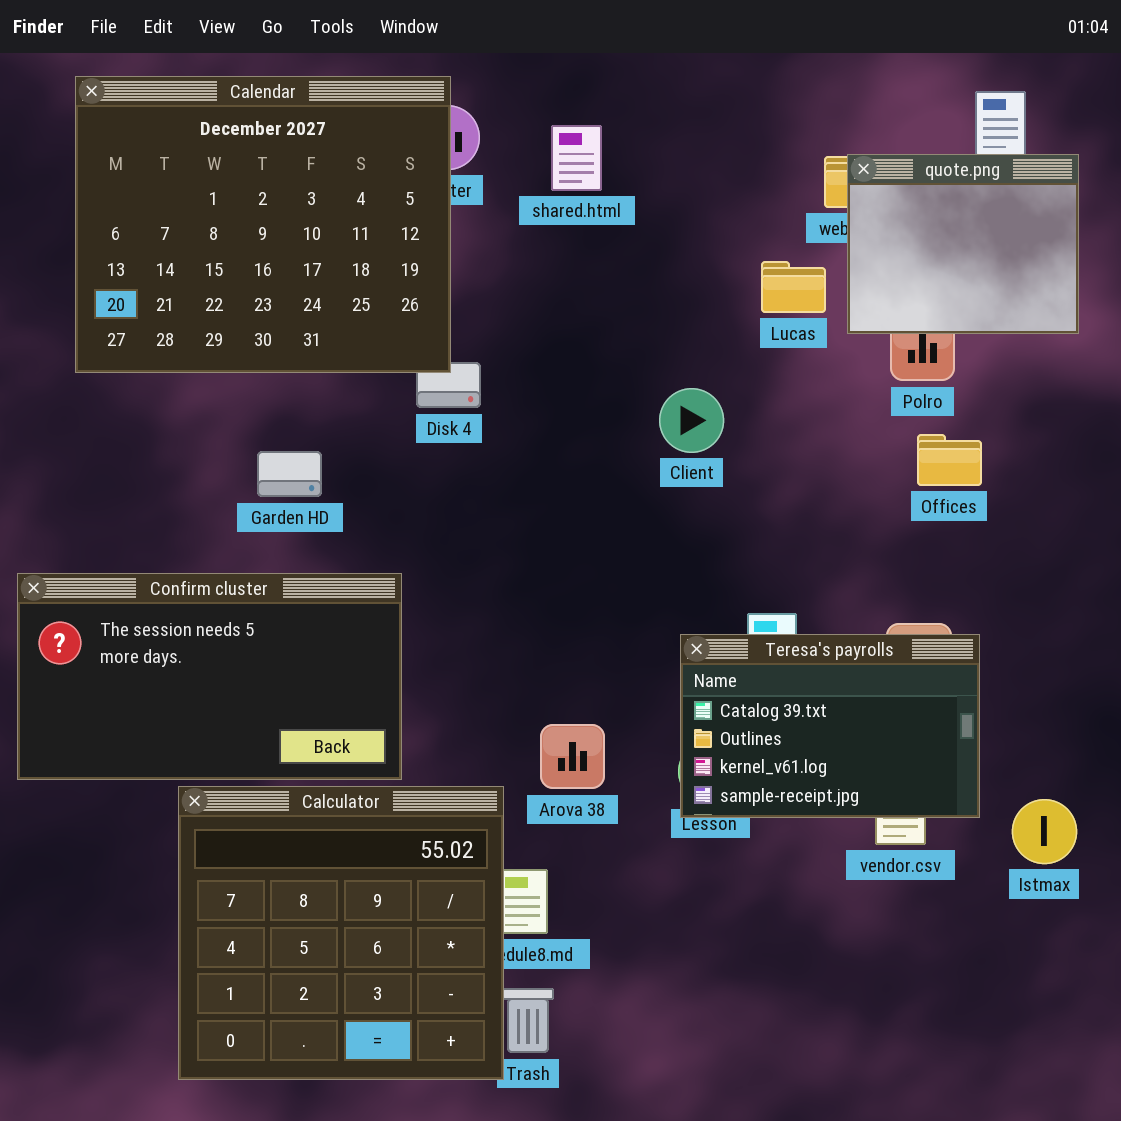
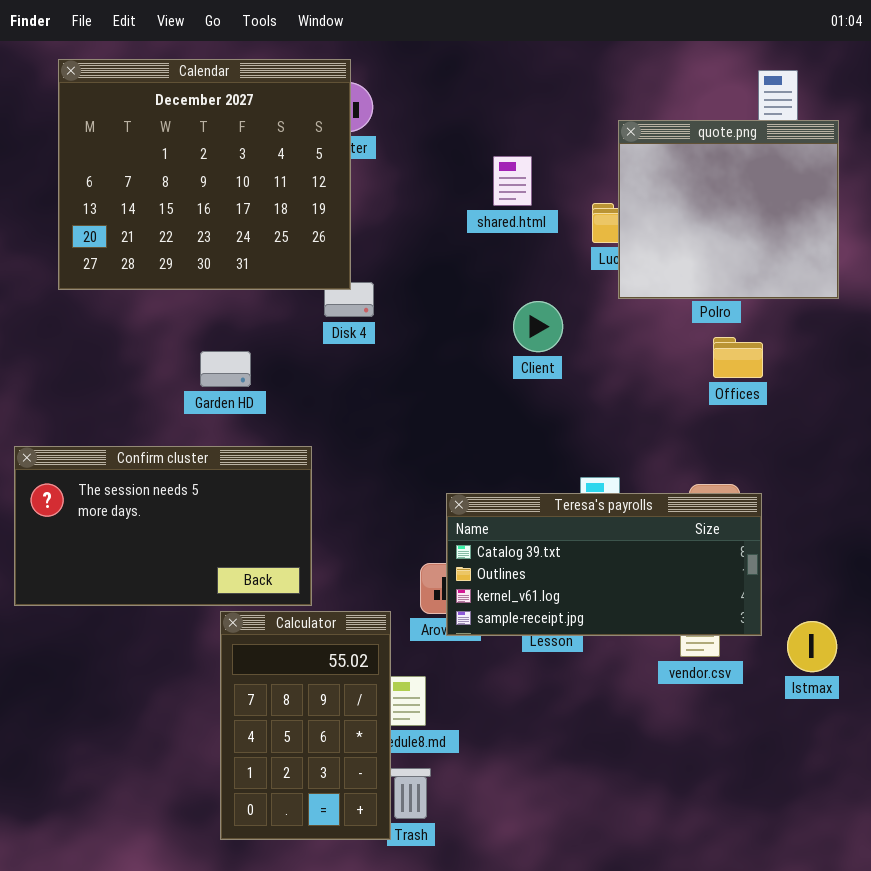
shared.html: [551,125,602,191] -> [493,156,532,206], moved
quote.png: [847,154,1079,334] -> [618,120,839,299], resized
Teresa's payrolls: [680,634,980,818] -> [446,493,762,636], resized
Calculator: [178,786,504,1080] -> [220,611,391,840], resized

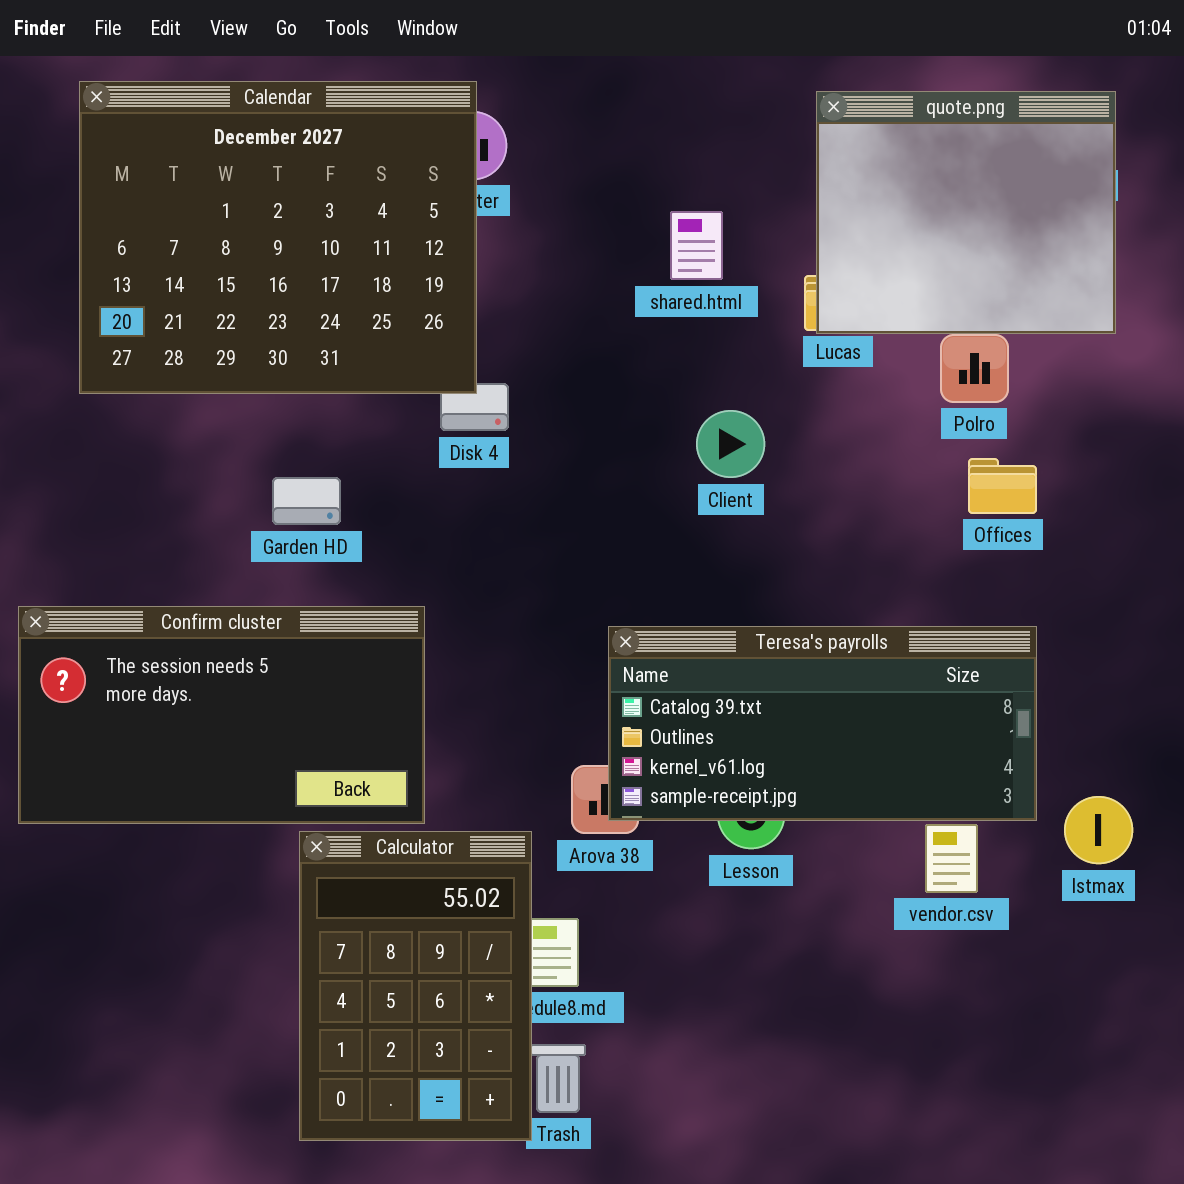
quote.png: [618,120,839,299] -> [816,91,1116,334], moved
Teresa's payrolls: [446,493,762,636] -> [608,626,1037,821], moved
Istmax: [787,621,837,672] -> [1064,796,1133,864], moved

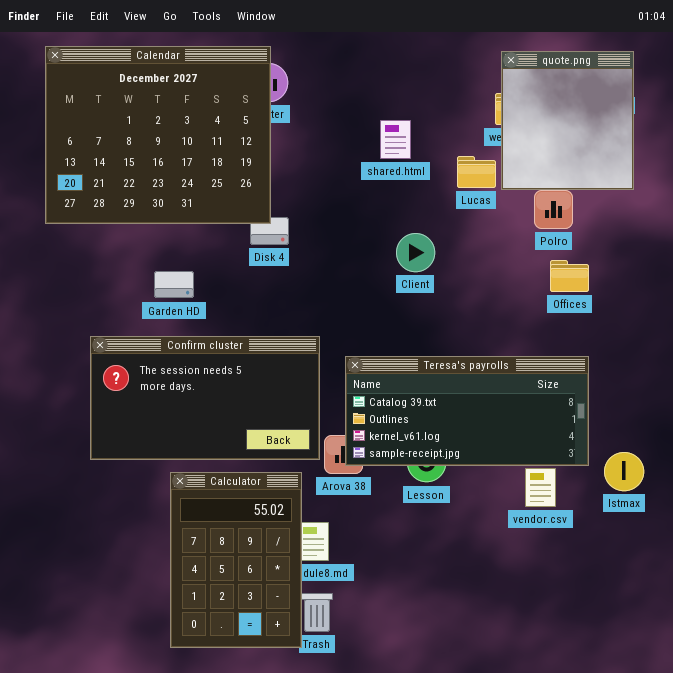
quote.png: [816,91,1116,334] -> [501,51,634,190], resized
Confirm cluster: [18,606,425,824] -> [90,336,320,460], moved

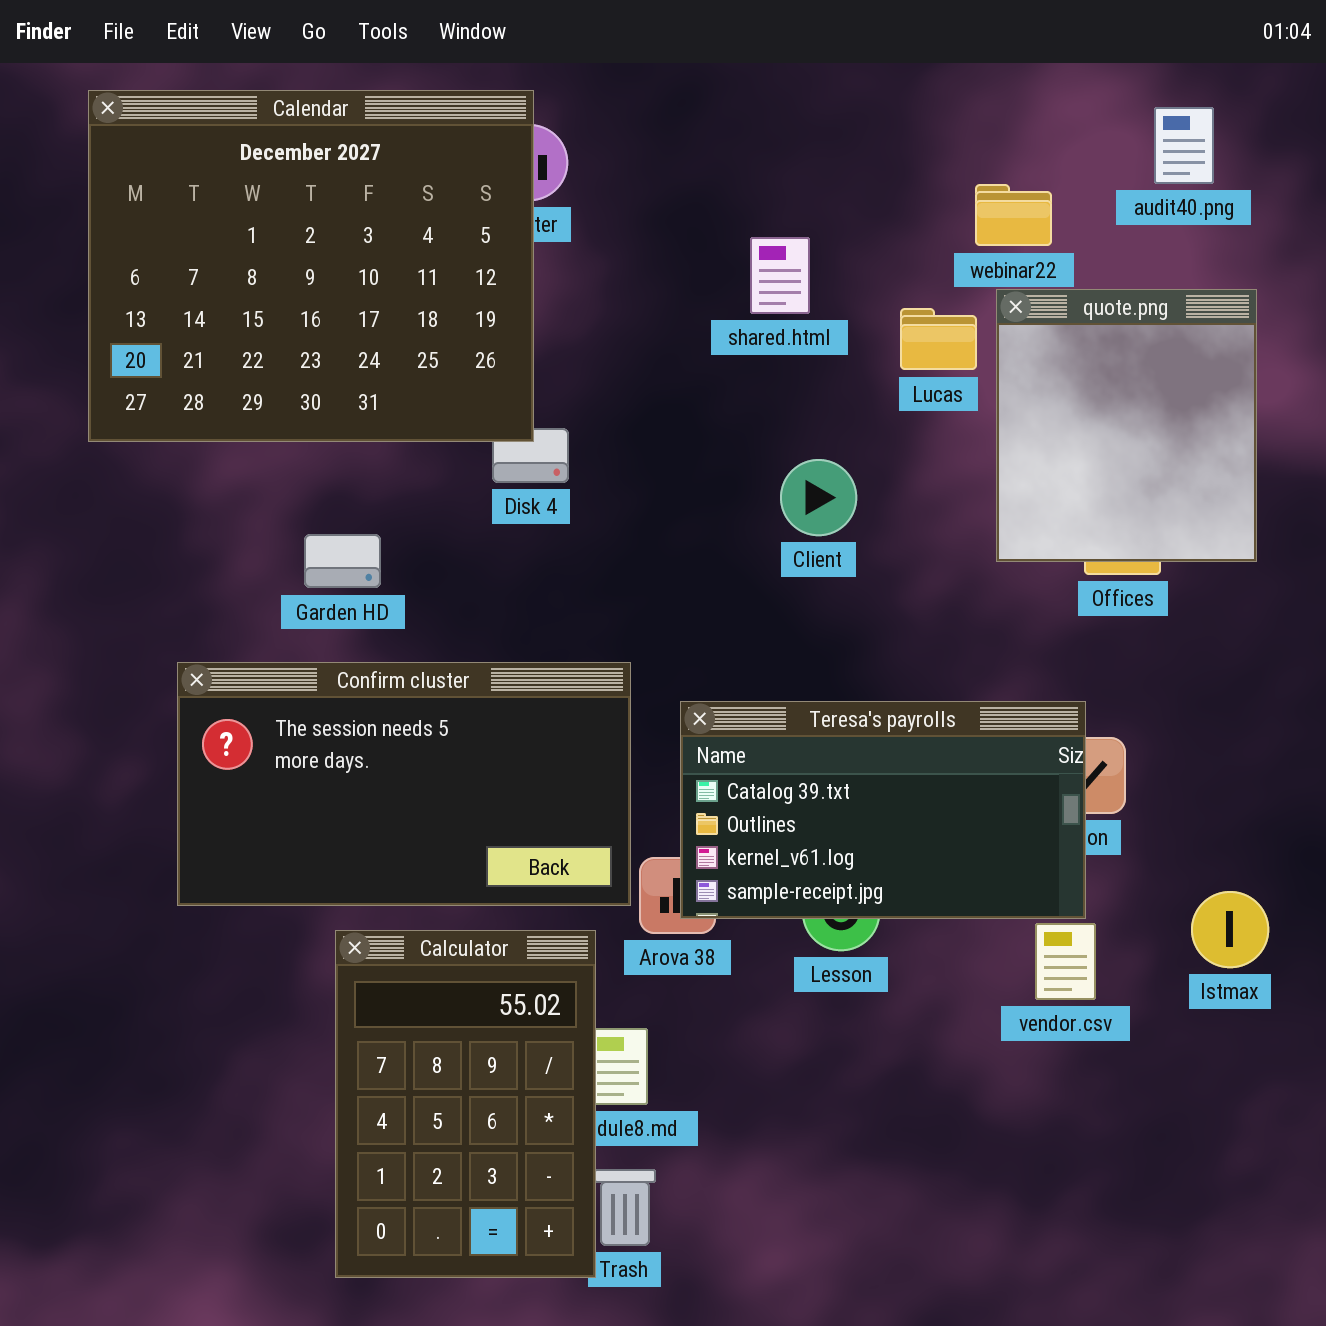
quote.png: [501,51,634,190] -> [996,289,1257,562], moved
Teresa's payrolls: [345,356,589,466] -> [680,701,1086,919], resized

